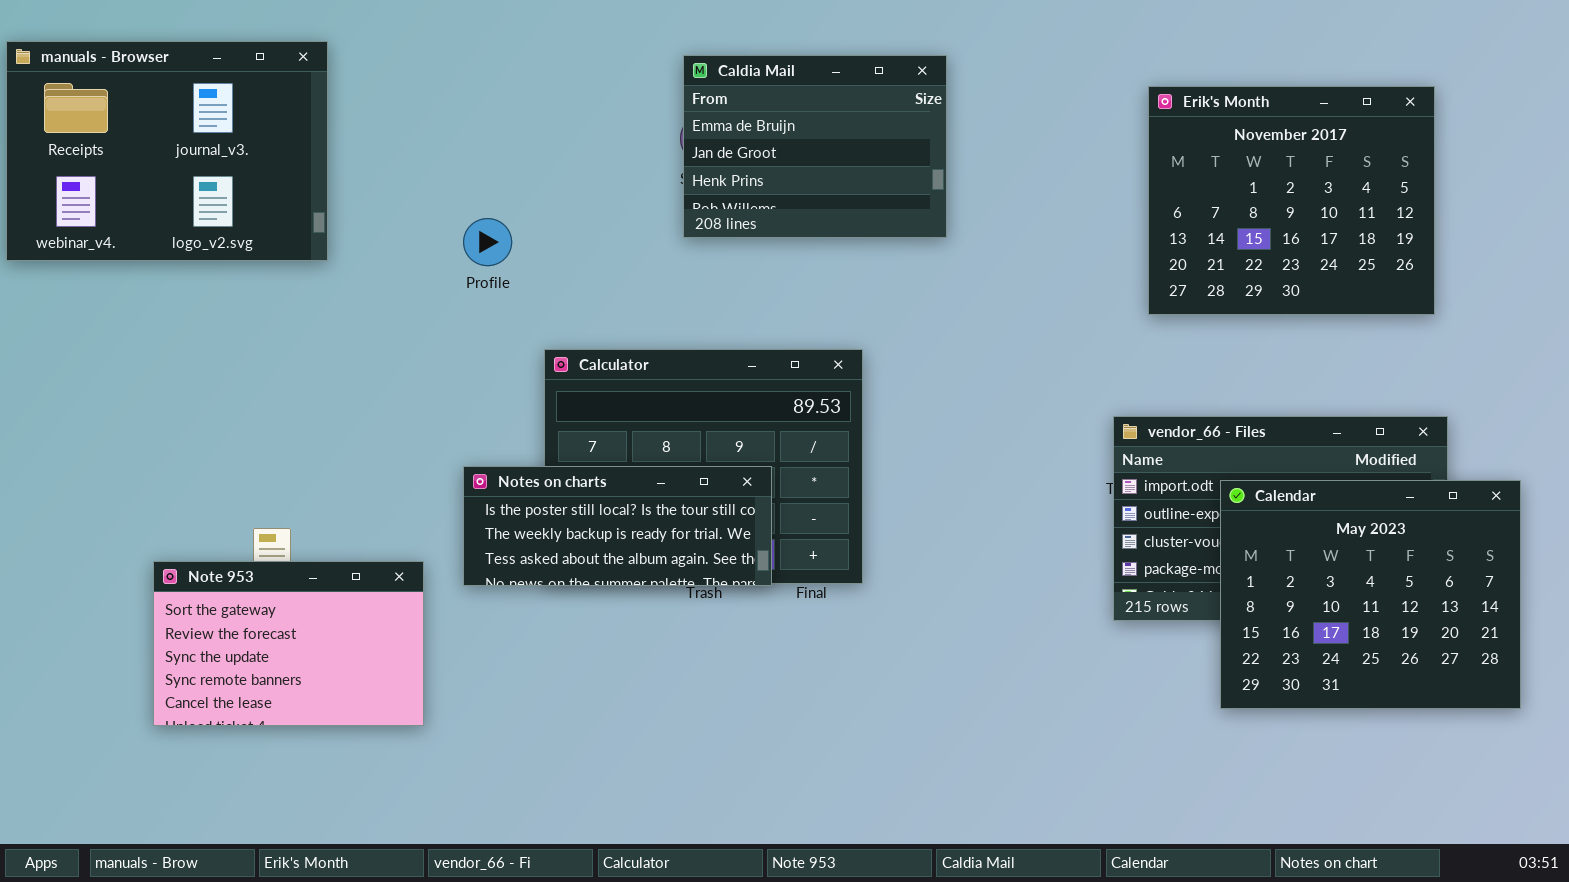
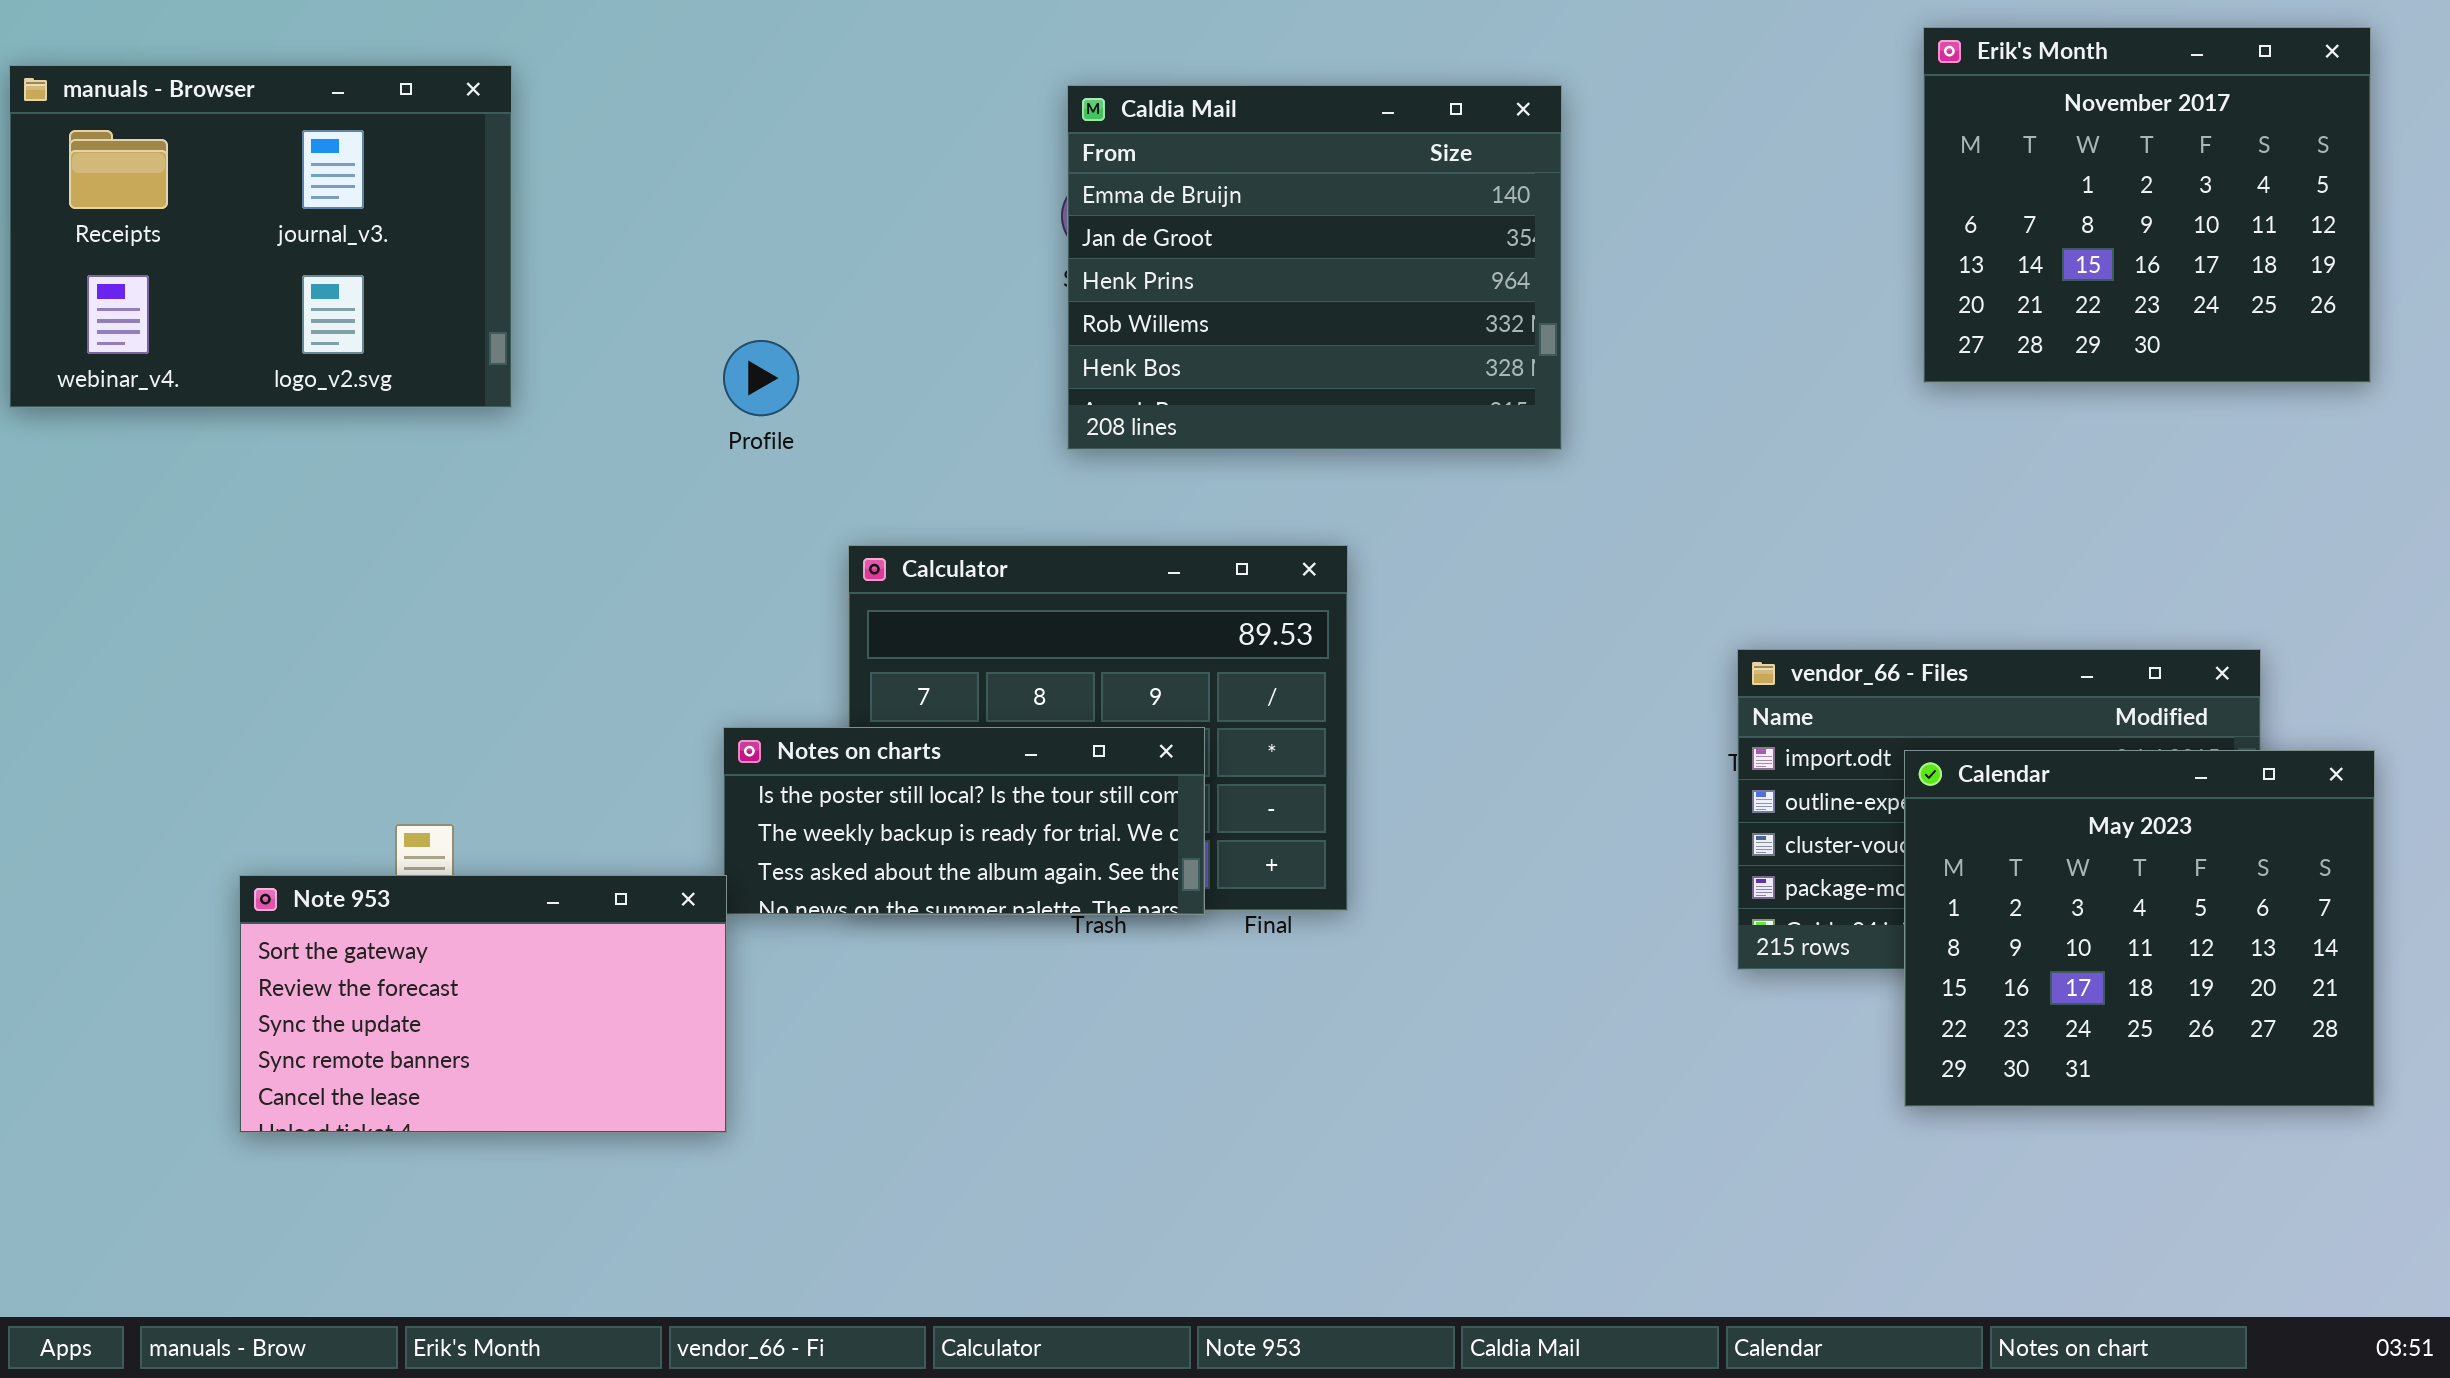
Caldia Mail: [683,55,947,238] -> [1067,85,1562,450], resized
Erik's Month: [1148,86,1435,315] -> [1923,27,2371,383], moved
Note 953: [153,561,424,726] -> [239,875,727,1133], resized

